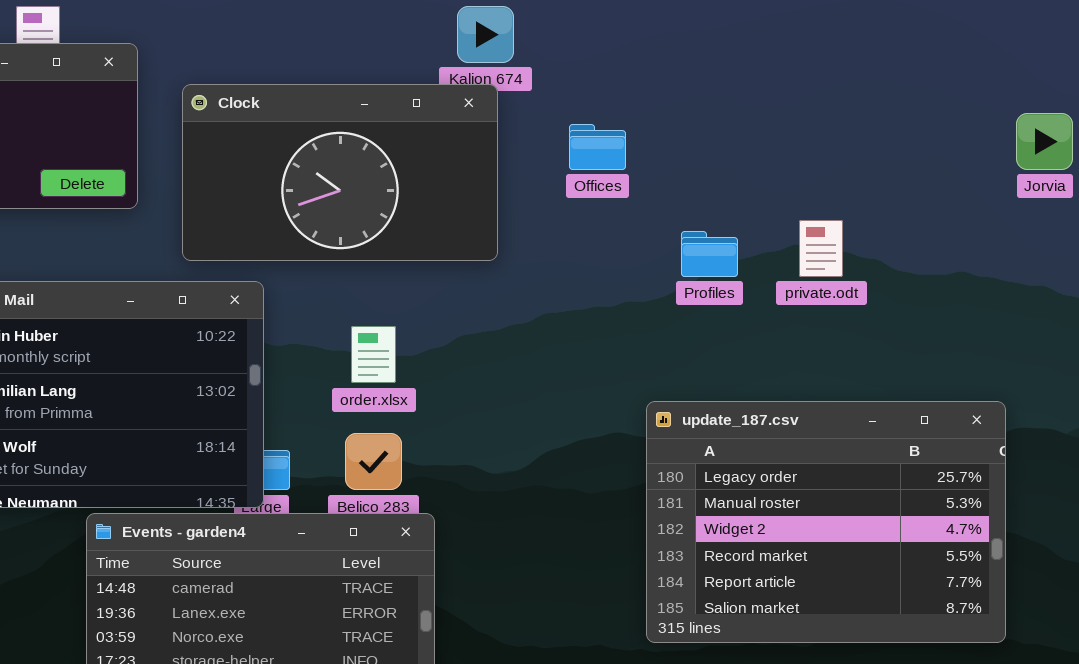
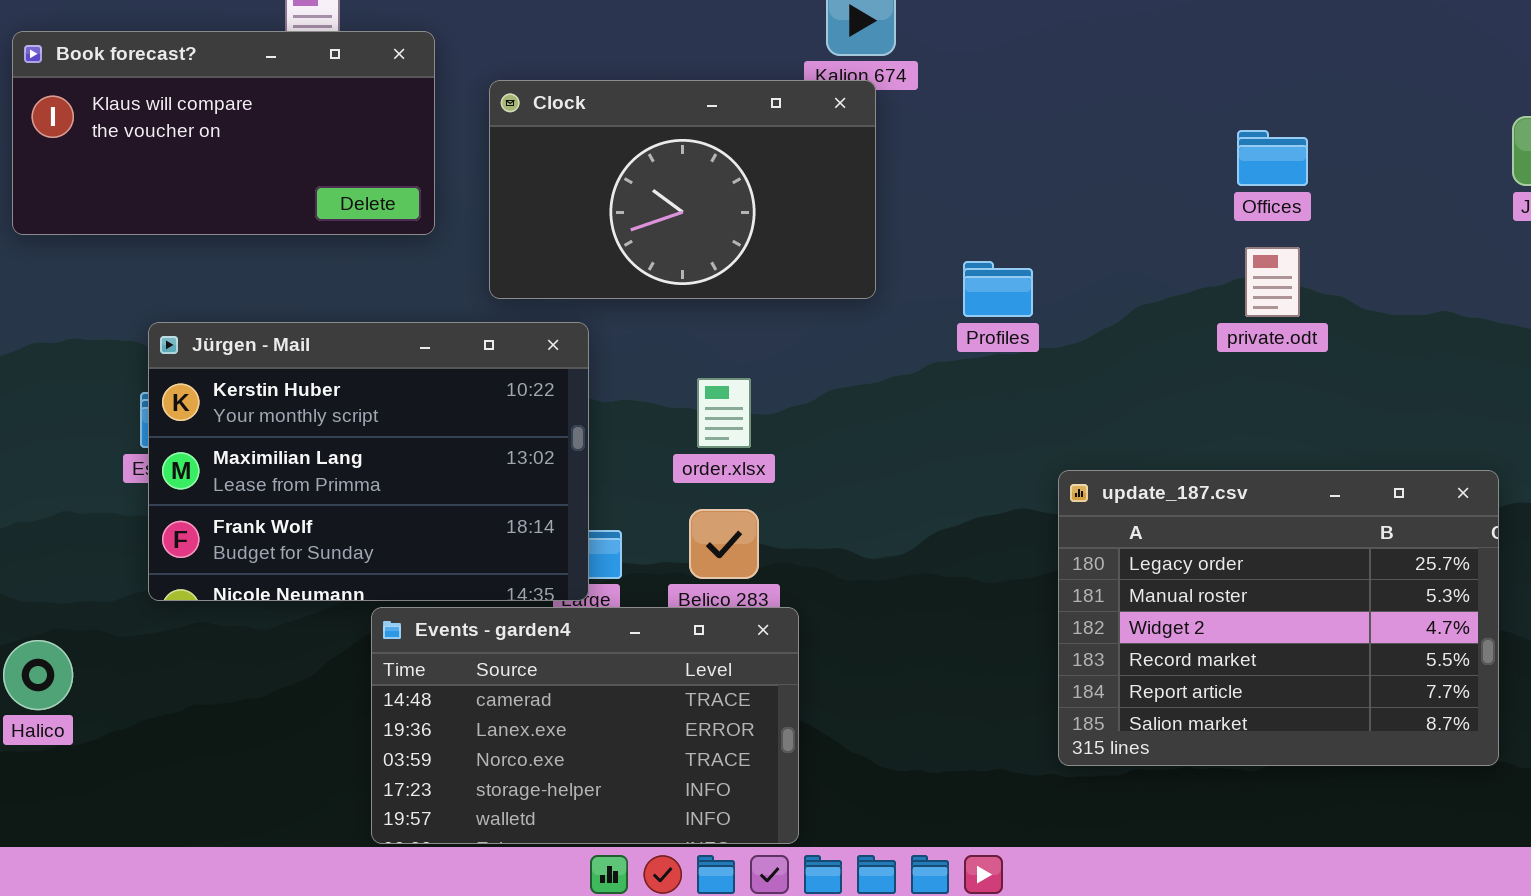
Offices: [569,124,626,170] -> [1237,130,1308,186], moved
Profiles: [681,231,738,277] -> [963,261,1033,317], moved

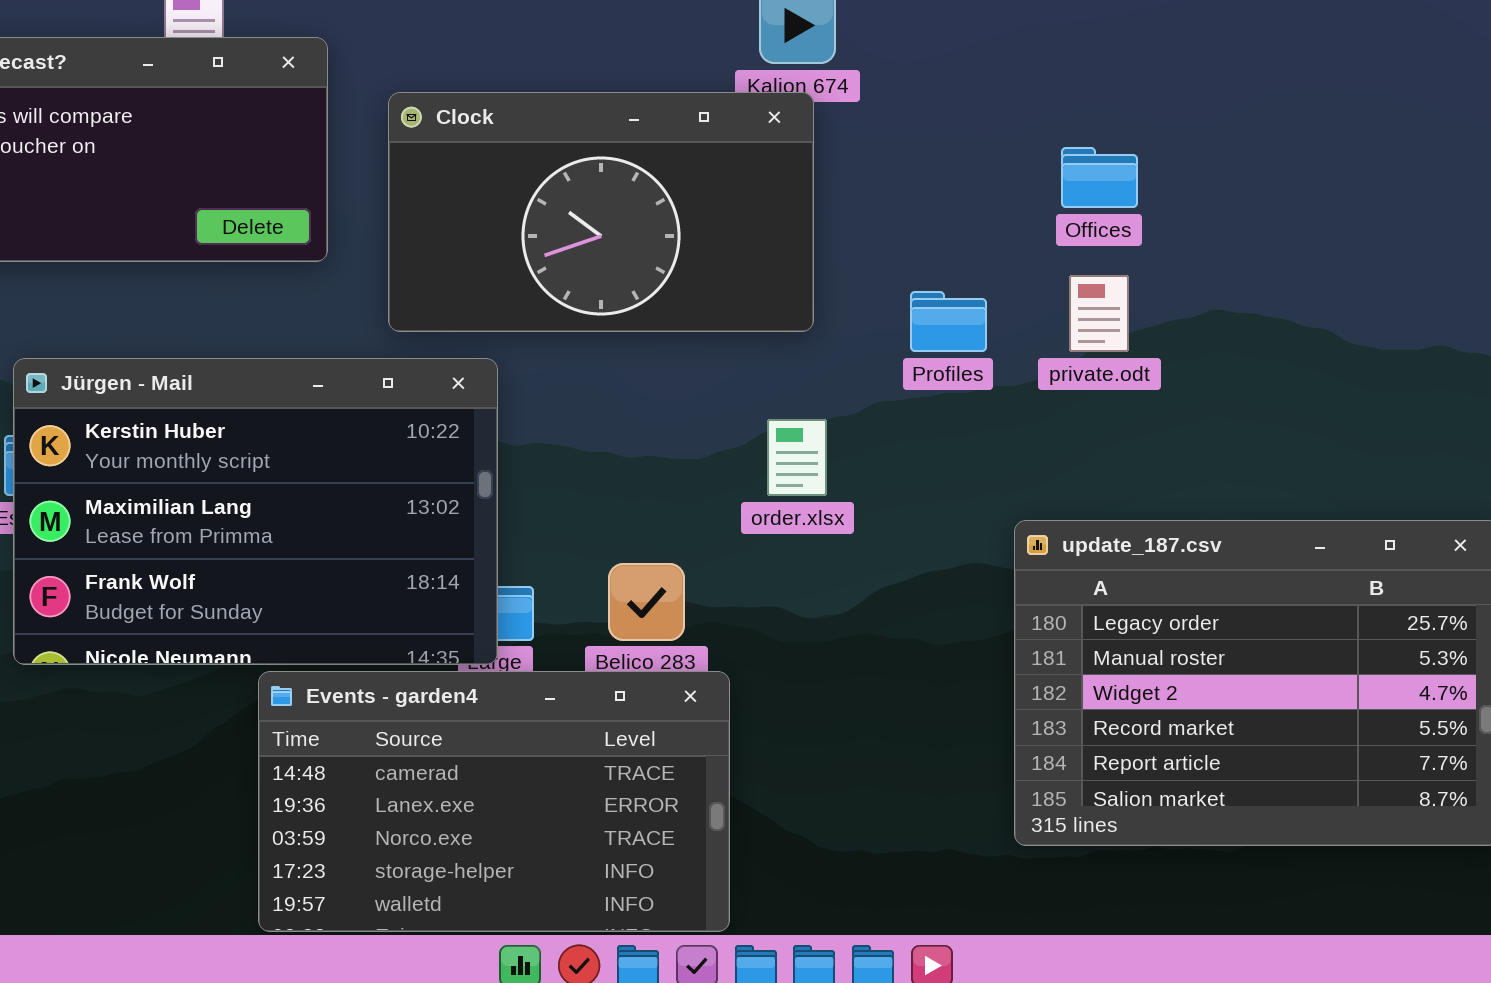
Offices: [1237,130,1308,186] -> [1061,147,1138,208], moved
private.odt: [1245,247,1300,317] -> [1069,275,1129,352], moved
order.xlsx: [697,378,751,448] -> [767,419,827,496], moved

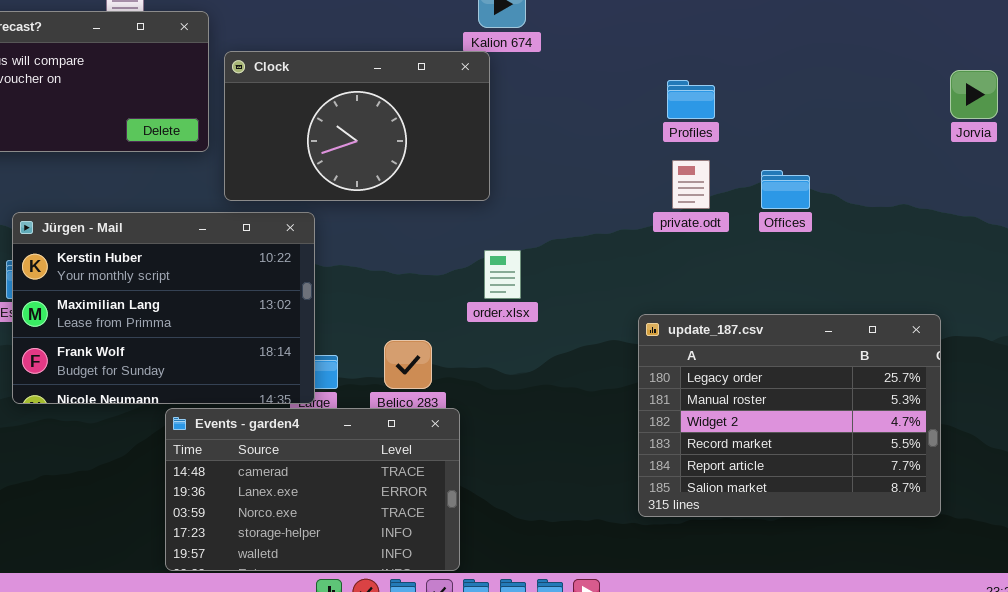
Clock: [388,92,814,332] -> [224,51,490,201], moved
Offices: [1061,147,1138,208] -> [761,170,810,209], moved
Profiles: [910,291,987,352] -> [667,80,715,119], moved

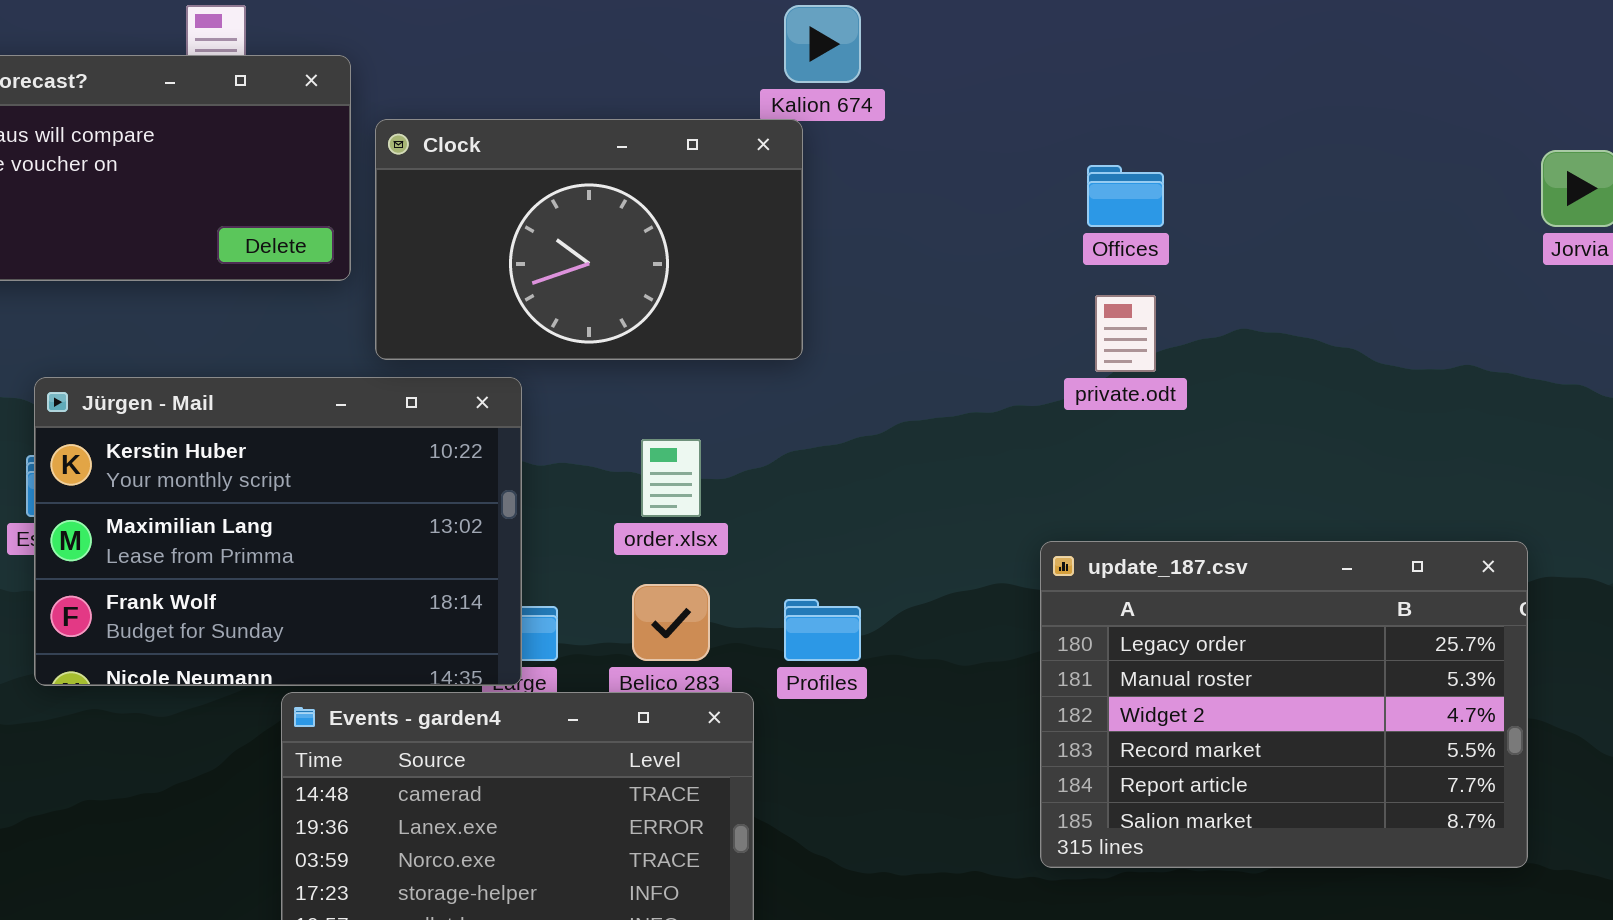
Profiles: [667,80,715,119] -> [784,599,861,661], moved
Offices: [761,170,810,209] -> [1087,165,1164,227], moved
order.xlsx: [484,250,521,299] -> [641,439,701,517], moved

